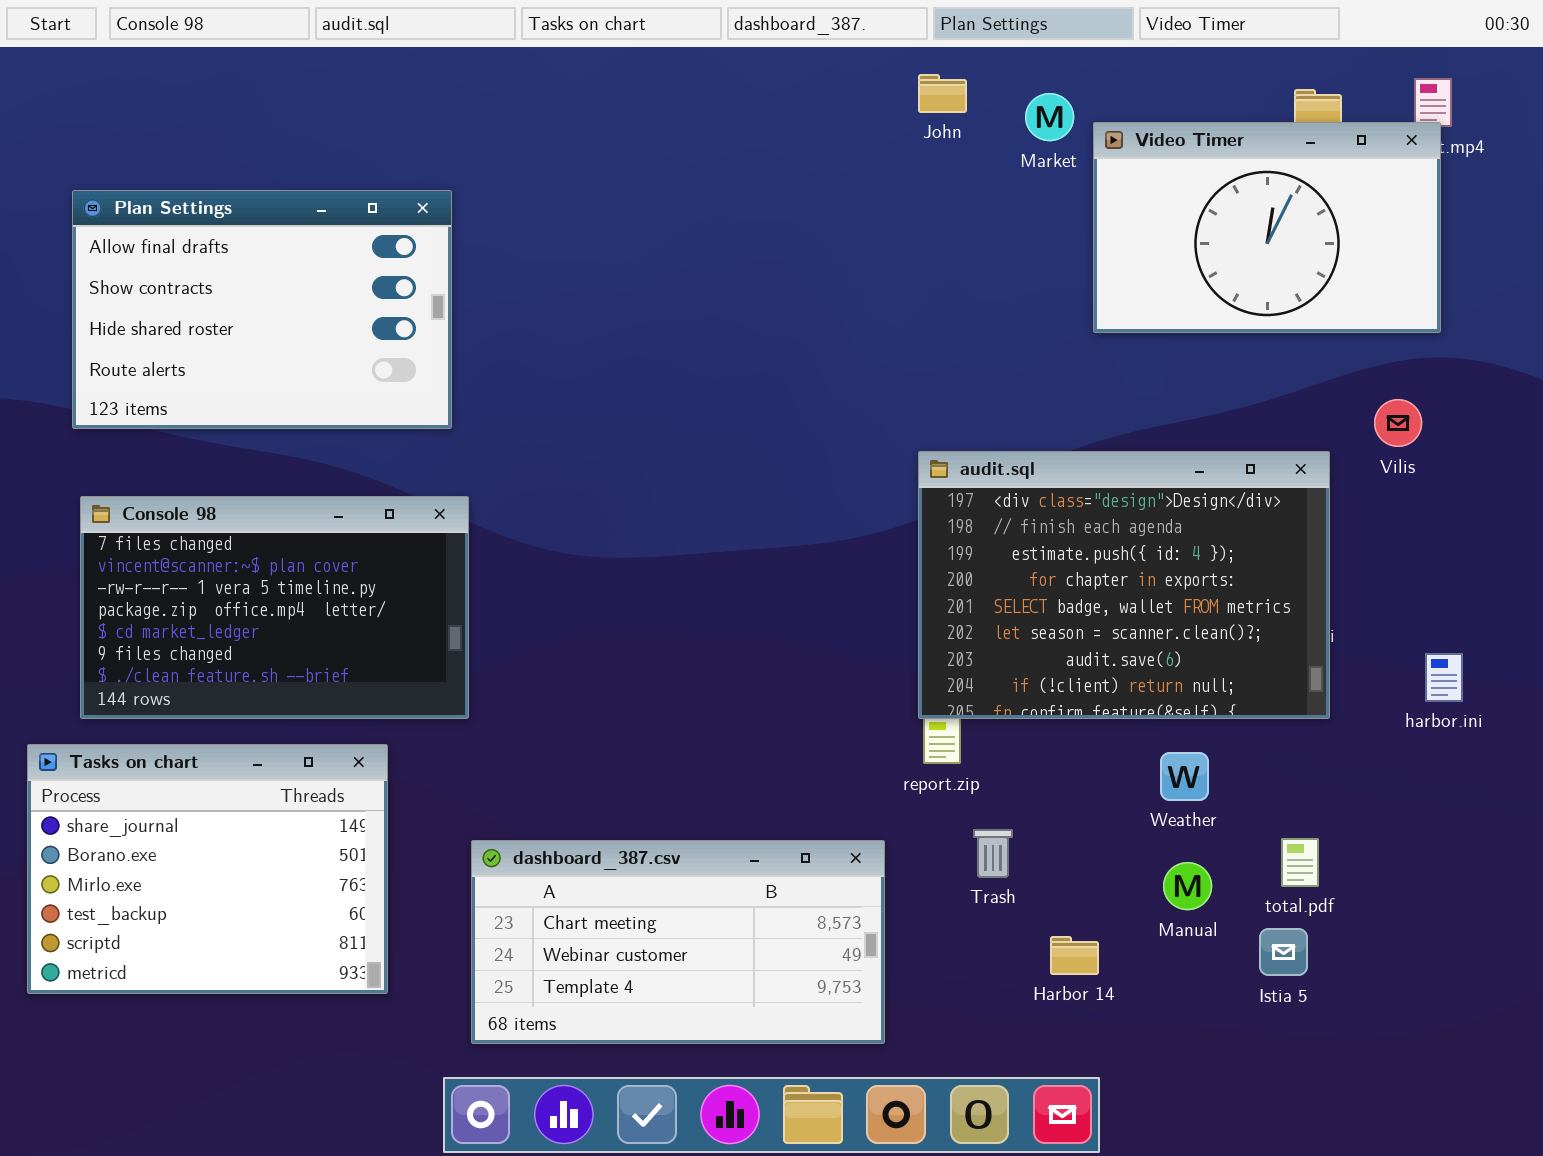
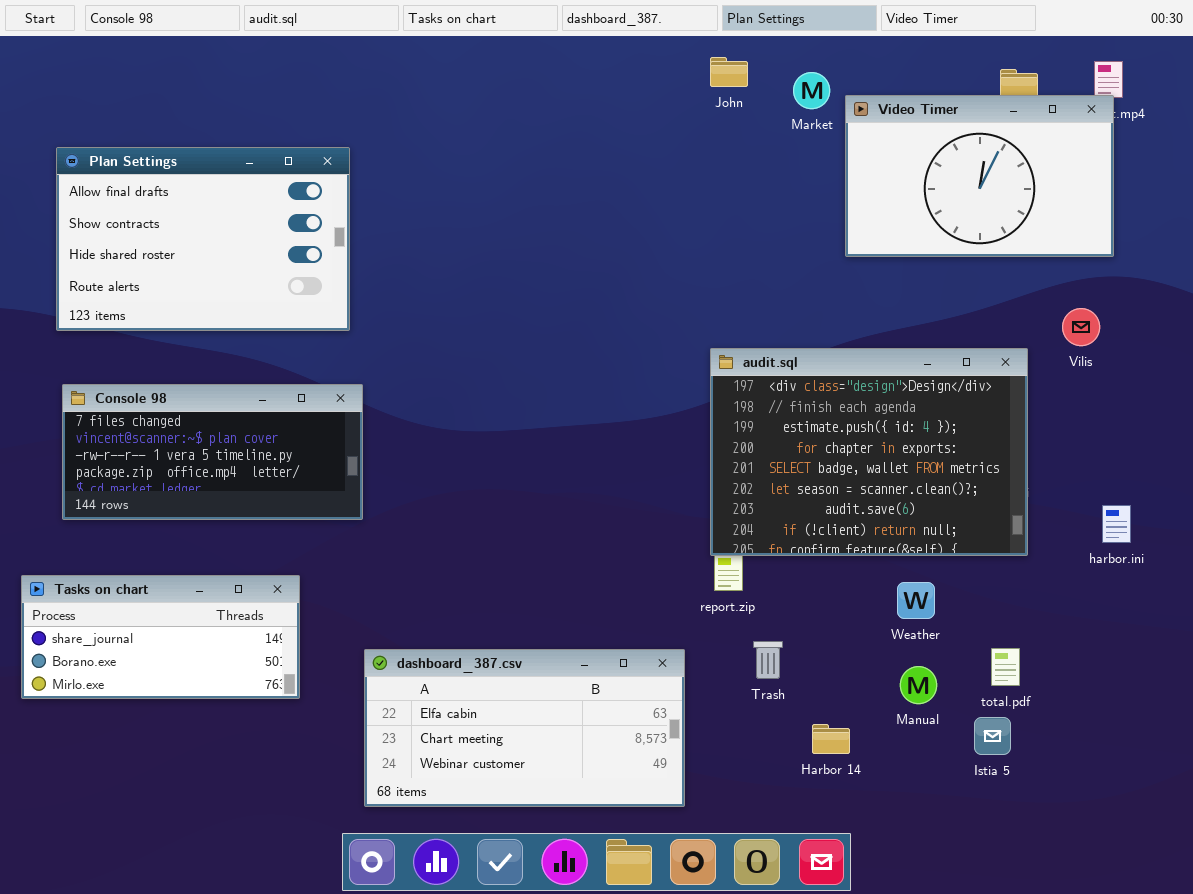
Console 98: [80,496,469,719] -> [62,384,363,520], resized
Tasks on chart: [27,744,388,994] -> [21,575,300,699], resized
dashboard_387.csv: [471,840,885,1044] -> [364,649,685,807], scrolled up 1 row

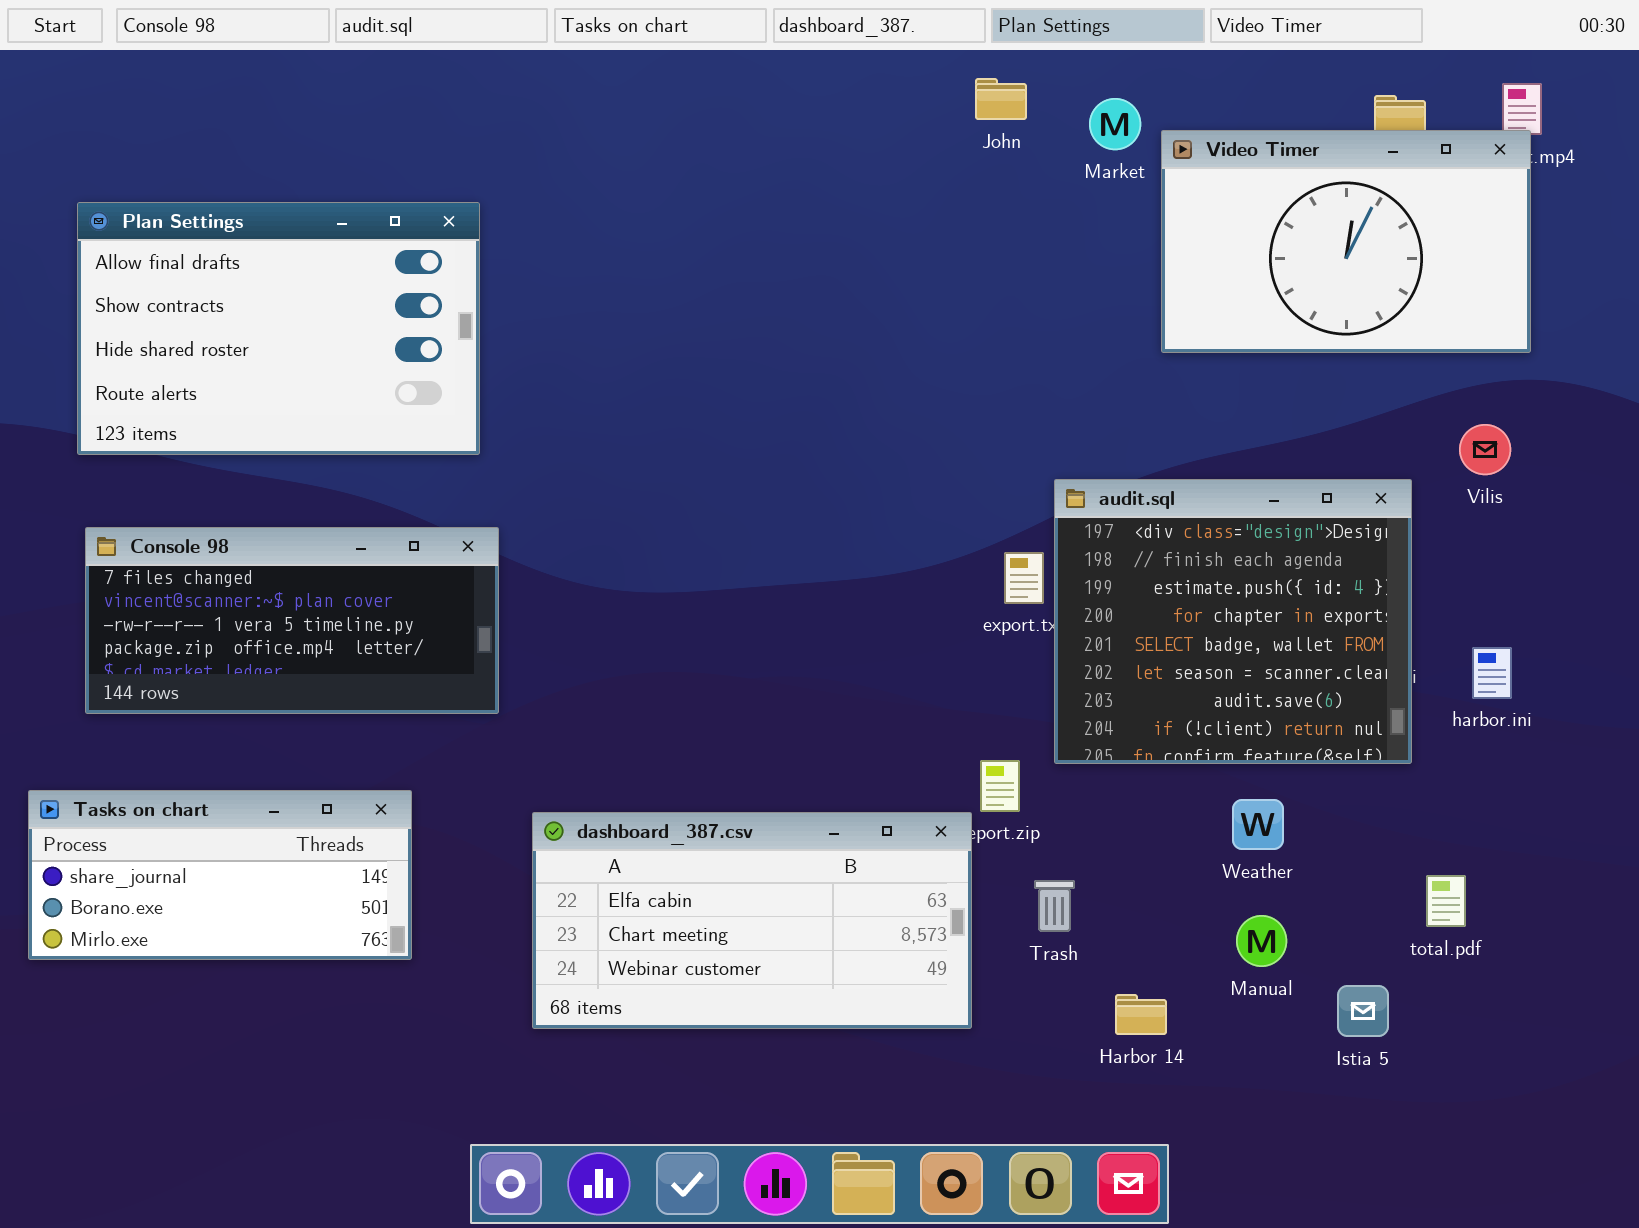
audit.sql: [710,348,1028,556] -> [1054,479,1412,764], resized
harbor.ini: [1102,505,1131,543] -> [1472,647,1512,699], moved
total.pdf: [991,648,1020,686] -> [1426,875,1466,927], moved
dashboard_387.csv: [364,649,685,807] -> [532,812,972,1029], moved

